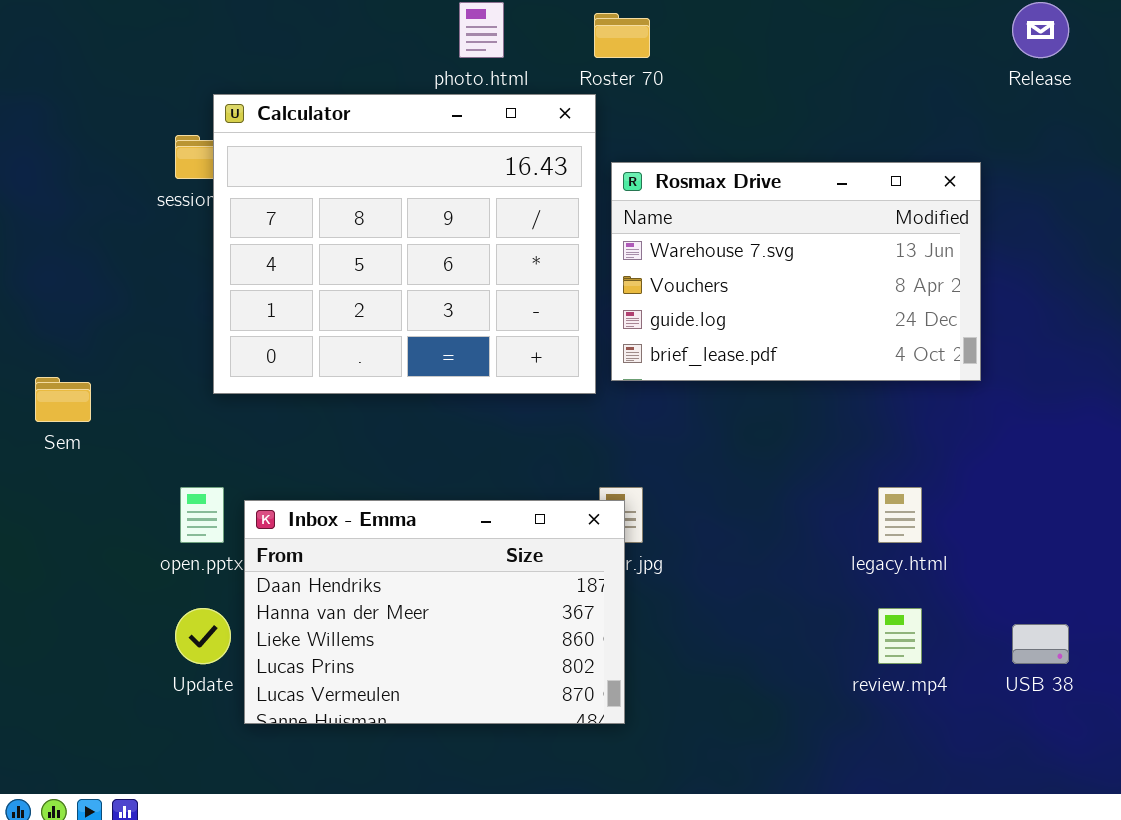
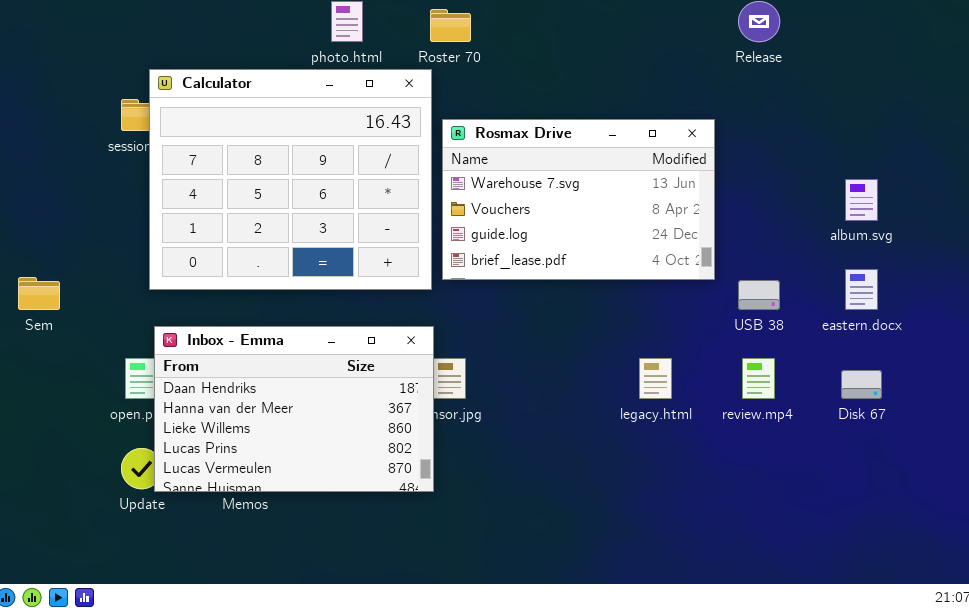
Inbox - Emma: [244,500,625,724] -> [154,326,434,492], moved
review.mp4: [878,608,922,664] -> [742,358,775,399], moved
USB 38: [1012,624,1069,664] -> [738,280,780,310], moved

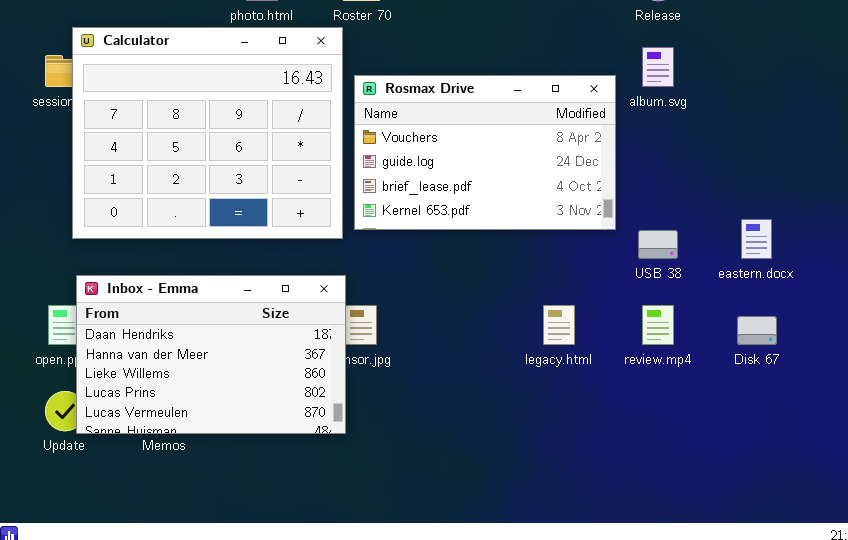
Rosmax Drive: [442,119,715,280] -> [354,75,616,230], scrolled down 1 row
album.svg: [845,179,878,221] -> [642,47,674,87], moved

